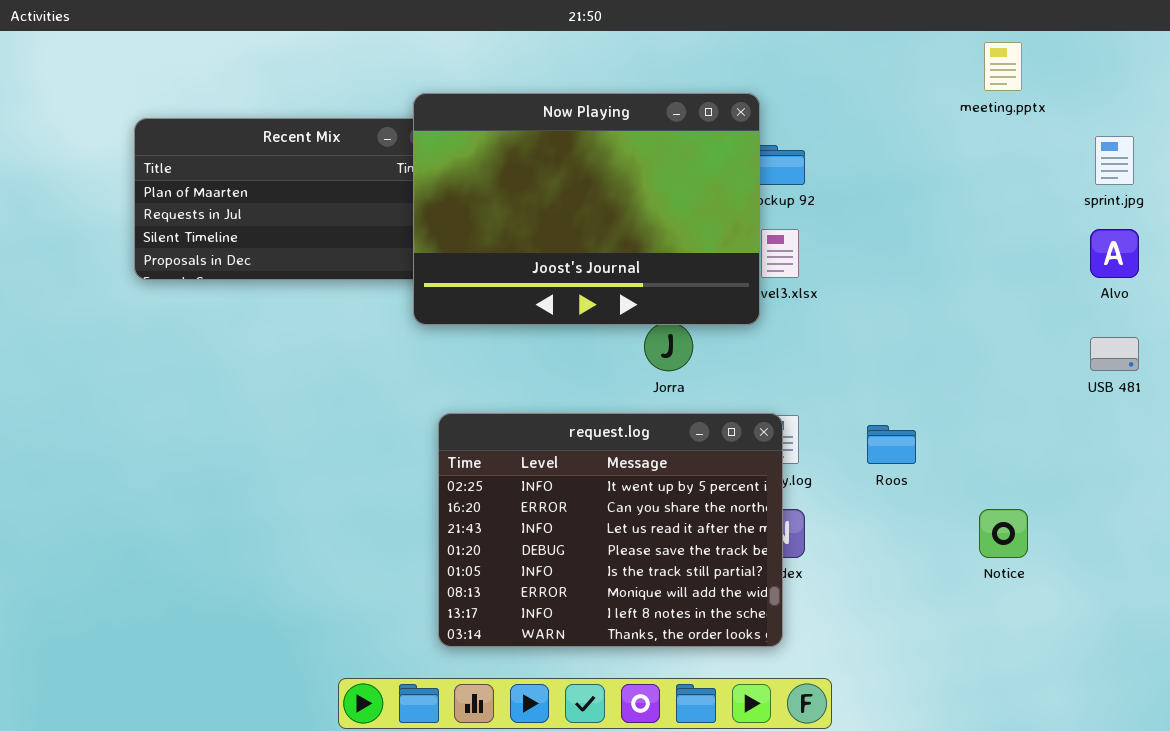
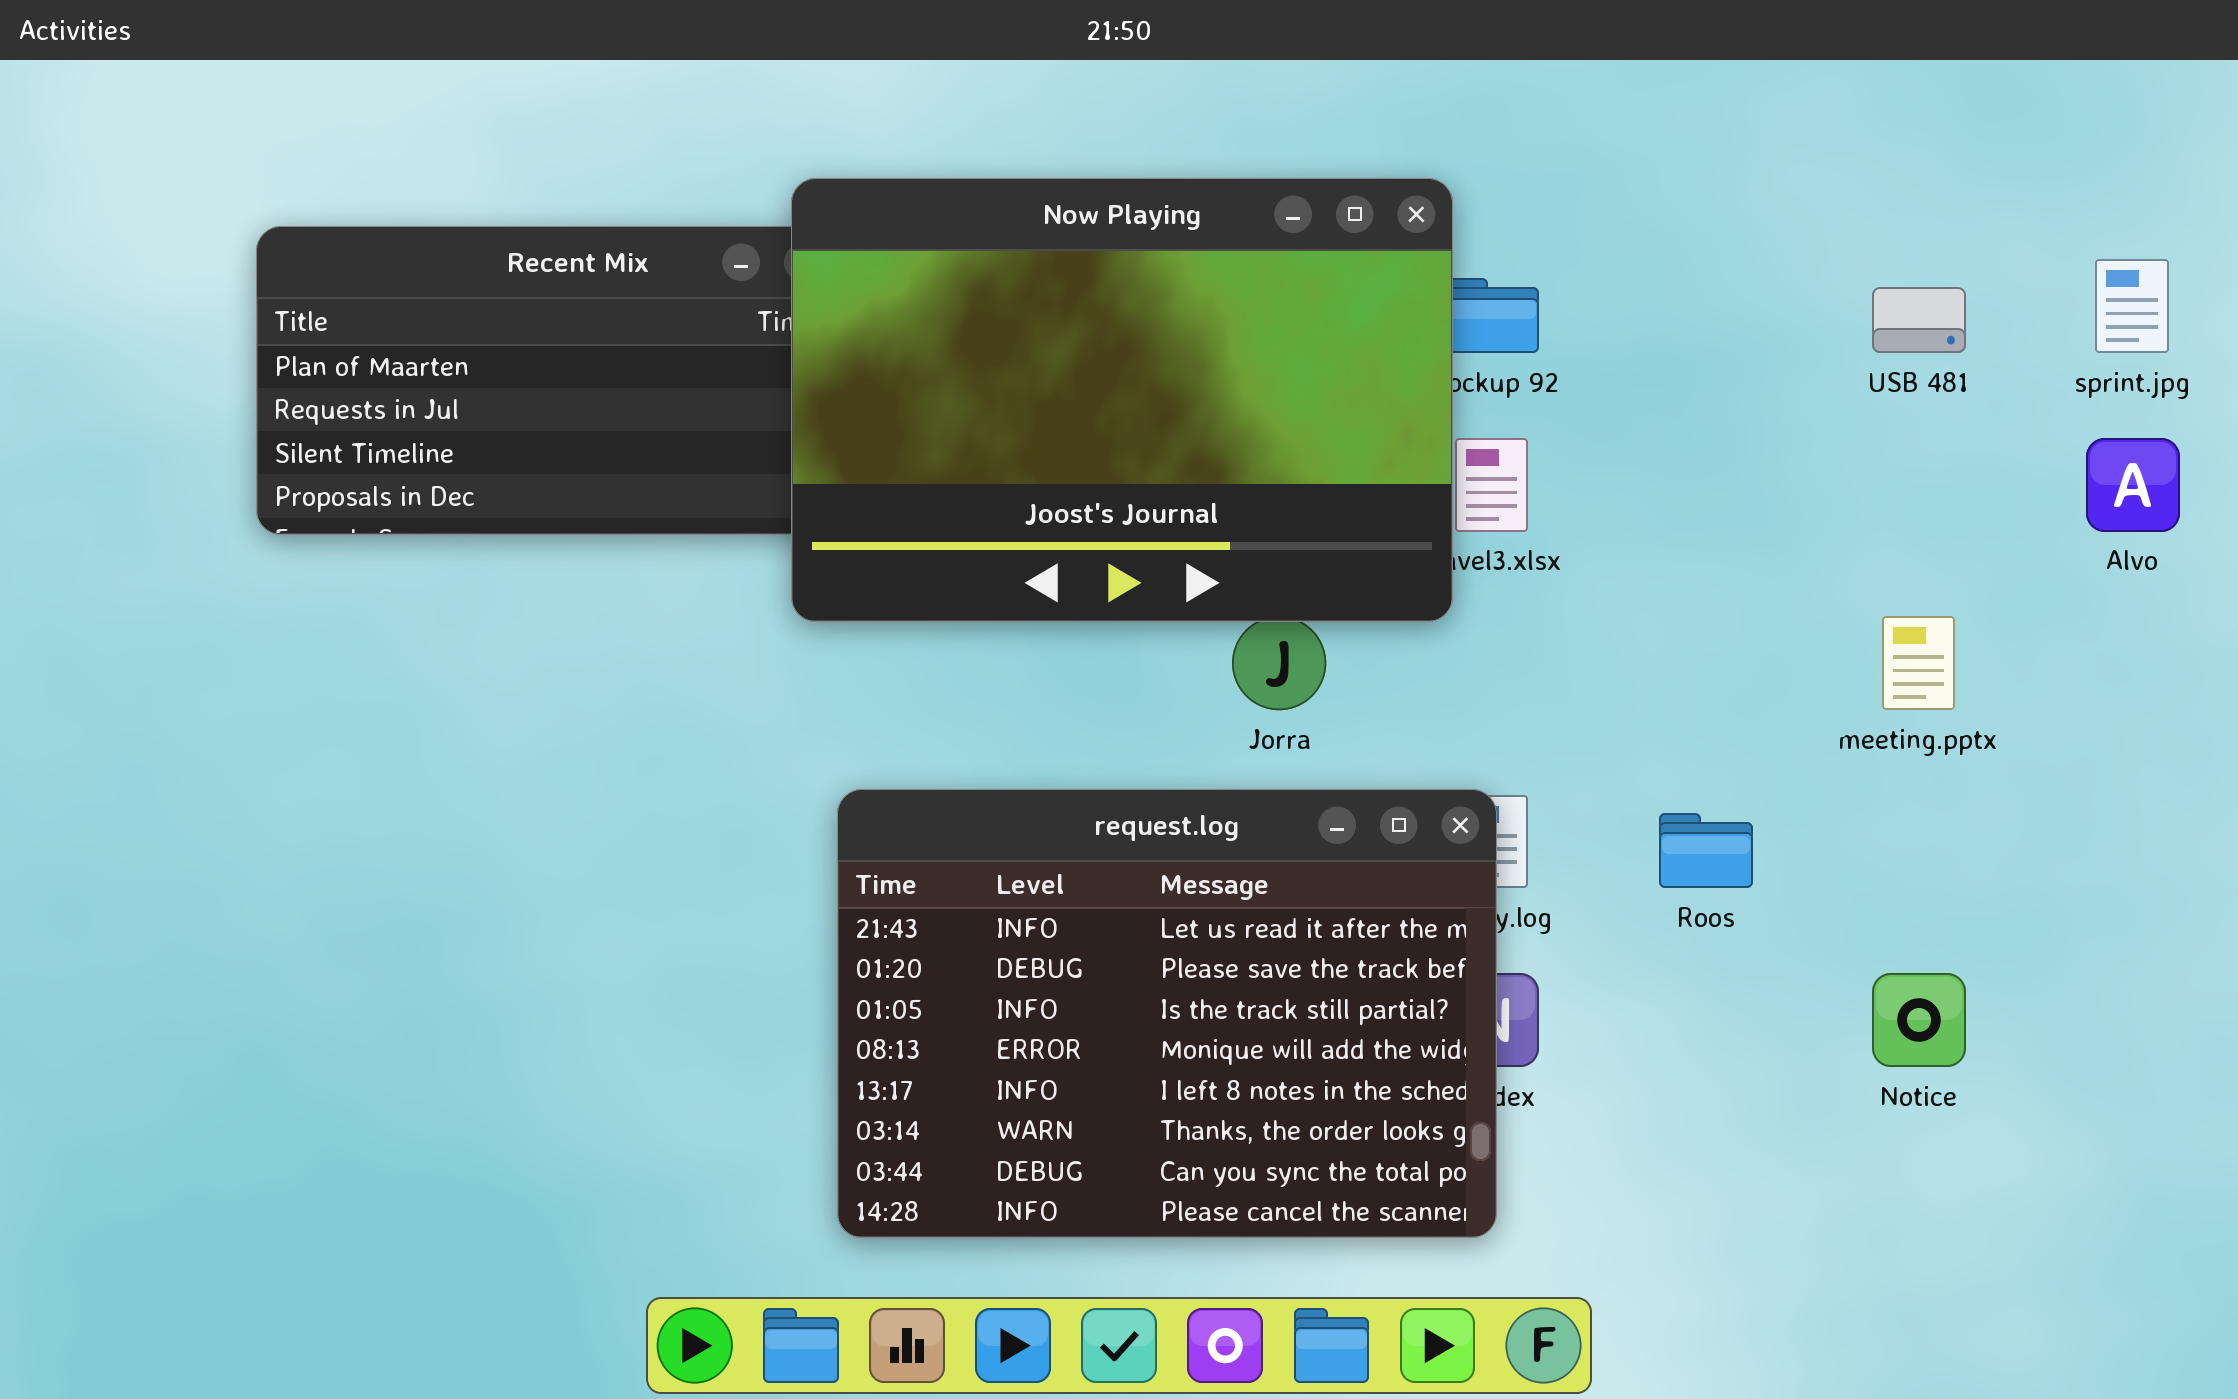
meeting.pptx: [984,42,1022,91] -> [1882,616,1955,710], moved
USB 481: [1090,337,1139,371] -> [1872,287,1966,353], moved
request.log: [438,413,783,647] -> [837,789,1497,1238], scrolled down 2 rows

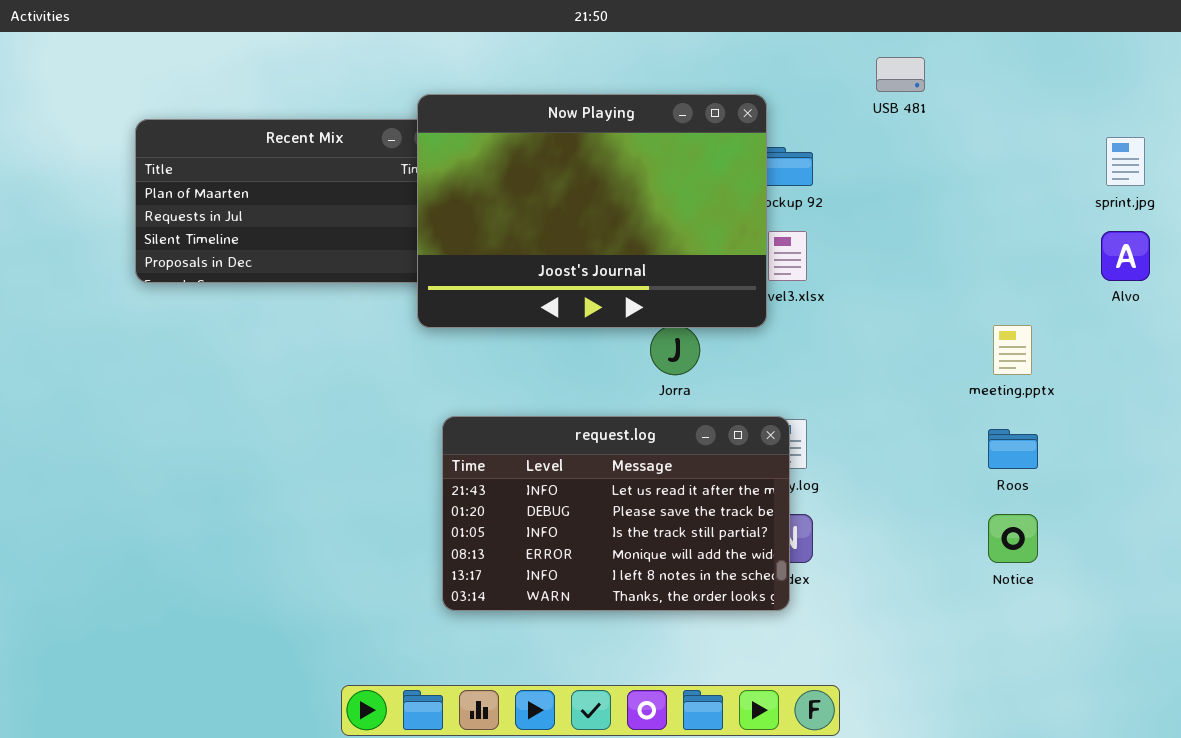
USB 481: [1872,287,1966,353] -> [876,57,925,92], moved
request.log: [837,789,1497,1238] -> [442,416,790,611], resized
Roos: [1659,813,1753,888] -> [988,429,1038,469], moved

